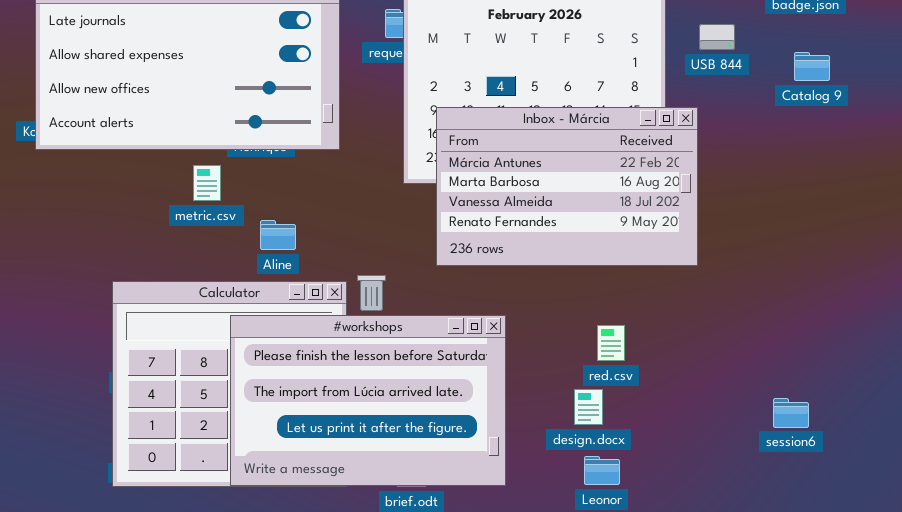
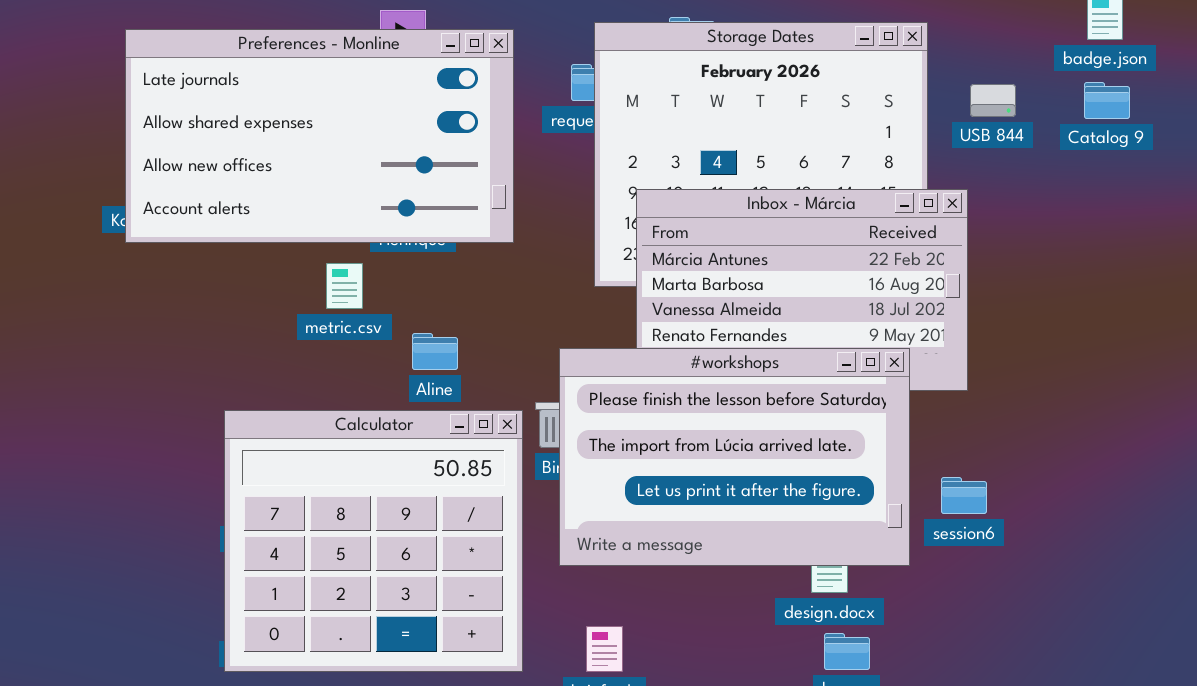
Catalog 9: [794,52,830,81] -> [1084,82,1130,119], moved
#workshops: [230,315,506,486] -> [559,348,910,566], moved
session6: [773,398,809,428] -> [941,477,987,514], moved

